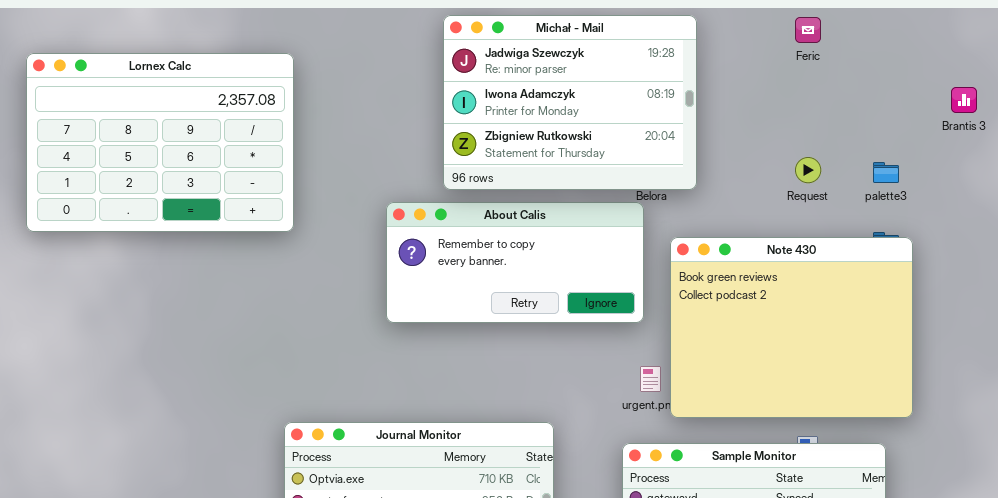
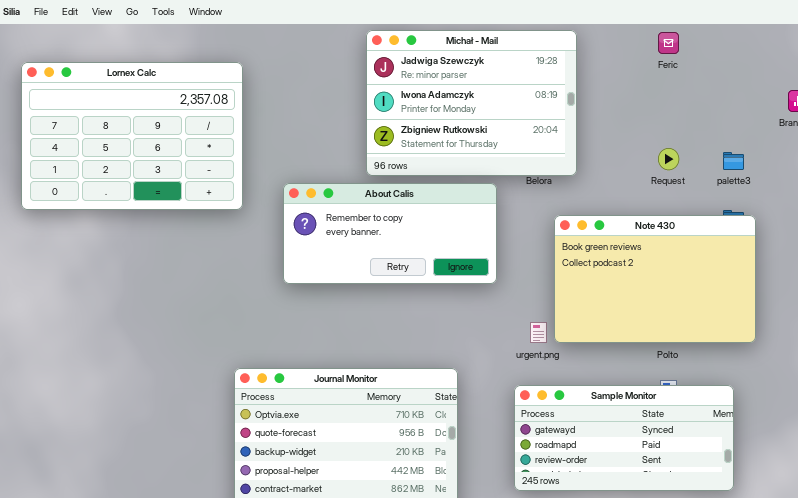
About Calis: [386,202,644,323] -> [283,183,497,284], moved
Note 430: [670,237,913,418] -> [554,215,756,343], resized

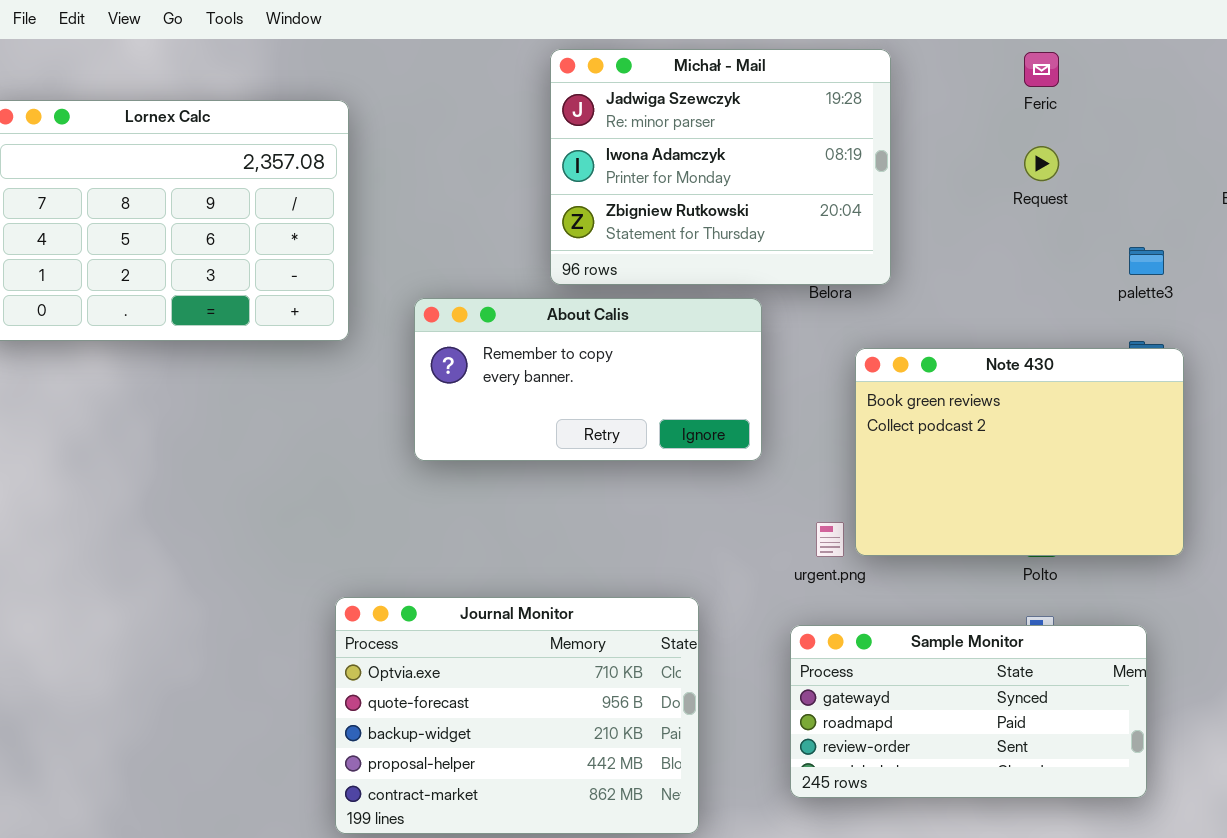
Request: [658,148,679,170] -> [1024,146,1059,181], moved

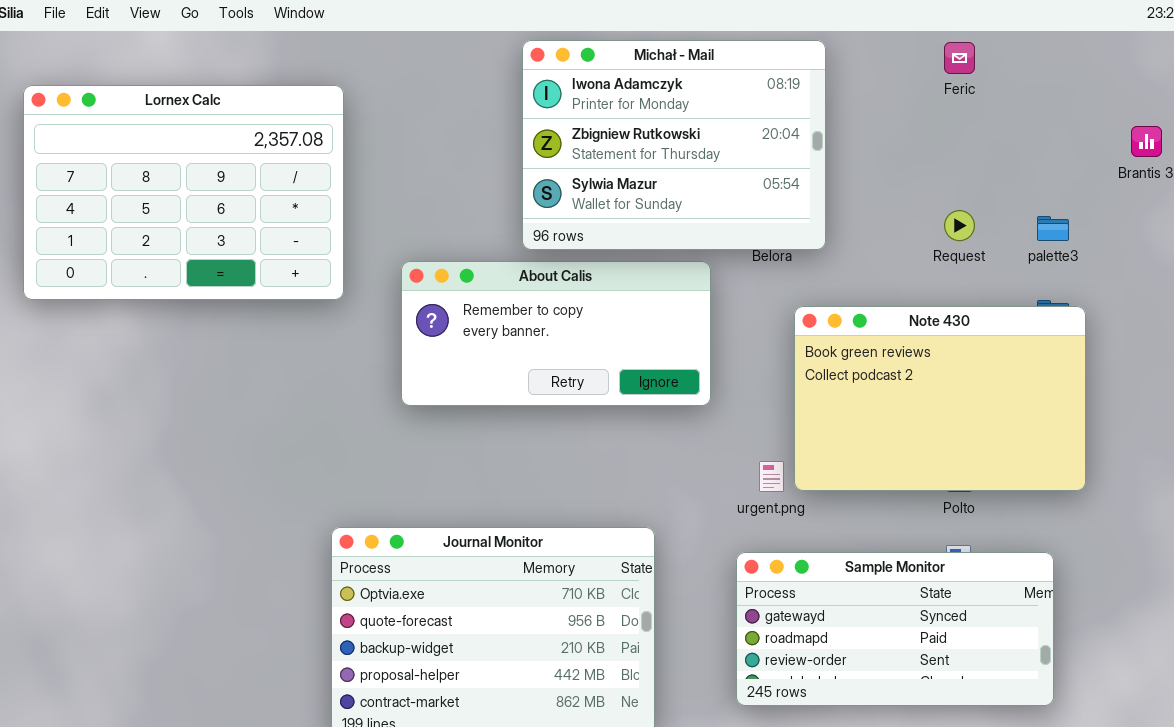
Michał - Mail: [550,49,891,285] -> [522,40,826,250], scrolled down 1 row
Request: [1024,146,1059,181] -> [944,210,975,241], moved

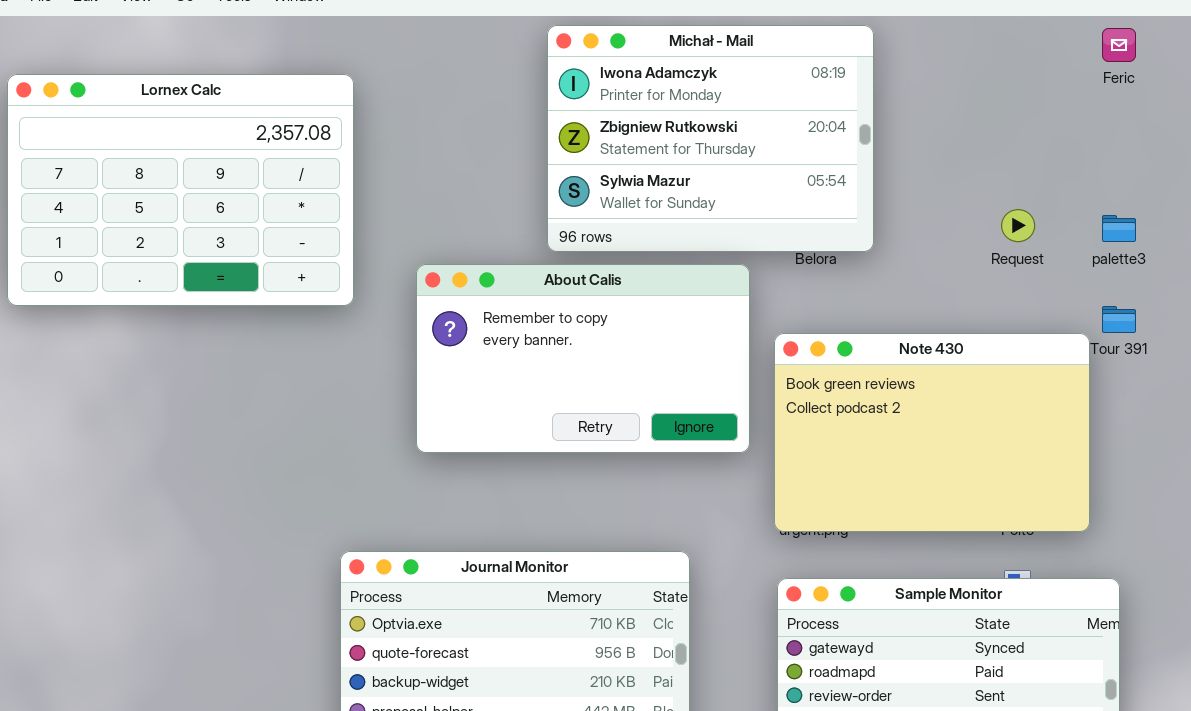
Feric: [944,42,975,74] -> [1102,28,1136,62], moved
About Calis: [401,261,711,406] -> [416,264,750,453], resized
Note 430: [794,306,1086,491] -> [774,333,1090,532], moved

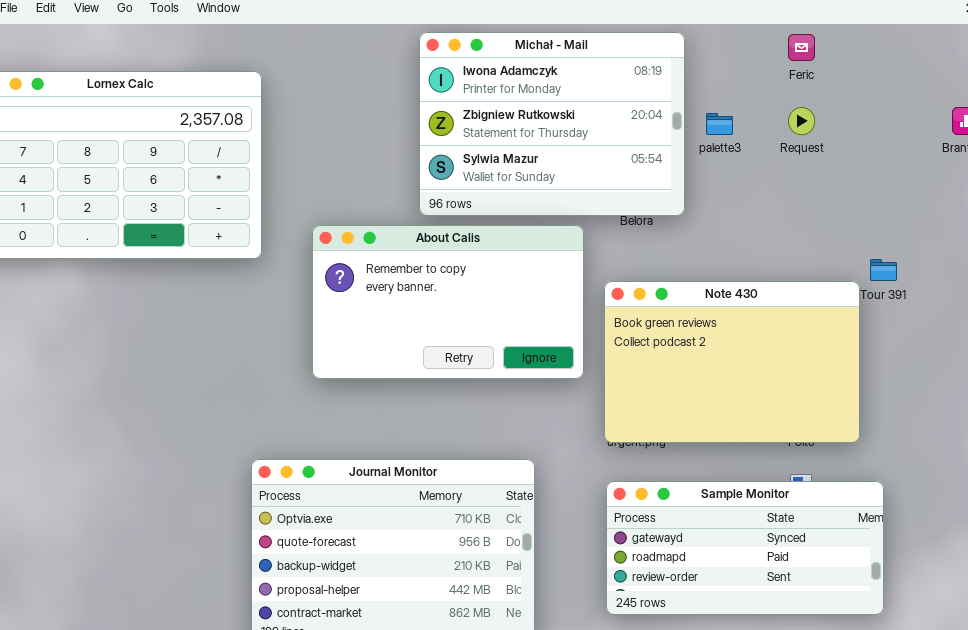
Feric: [1102,28,1136,62] -> [788,34,815,61], moved
Request: [1001,209,1035,242] -> [788,107,815,135], moved
palette3: [1102,215,1136,242] -> [706,113,733,135], moved

